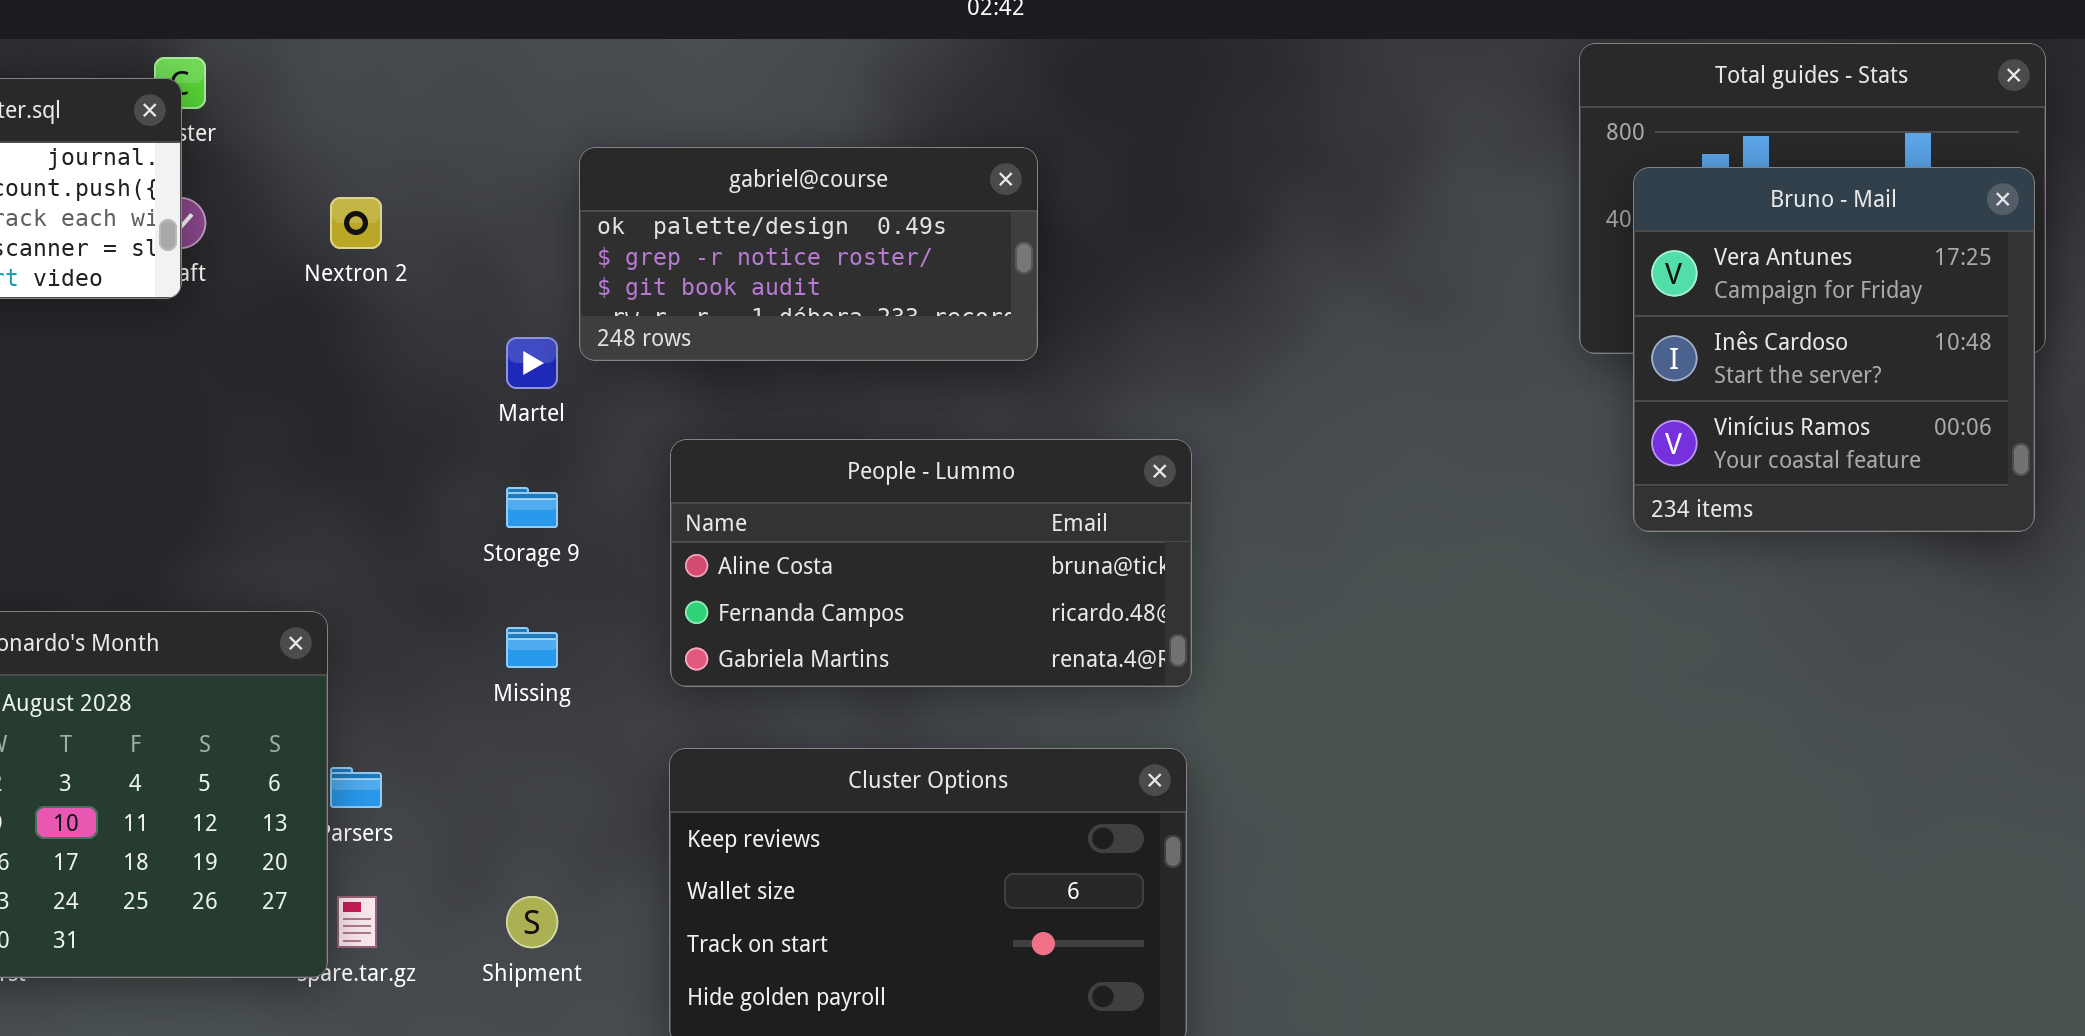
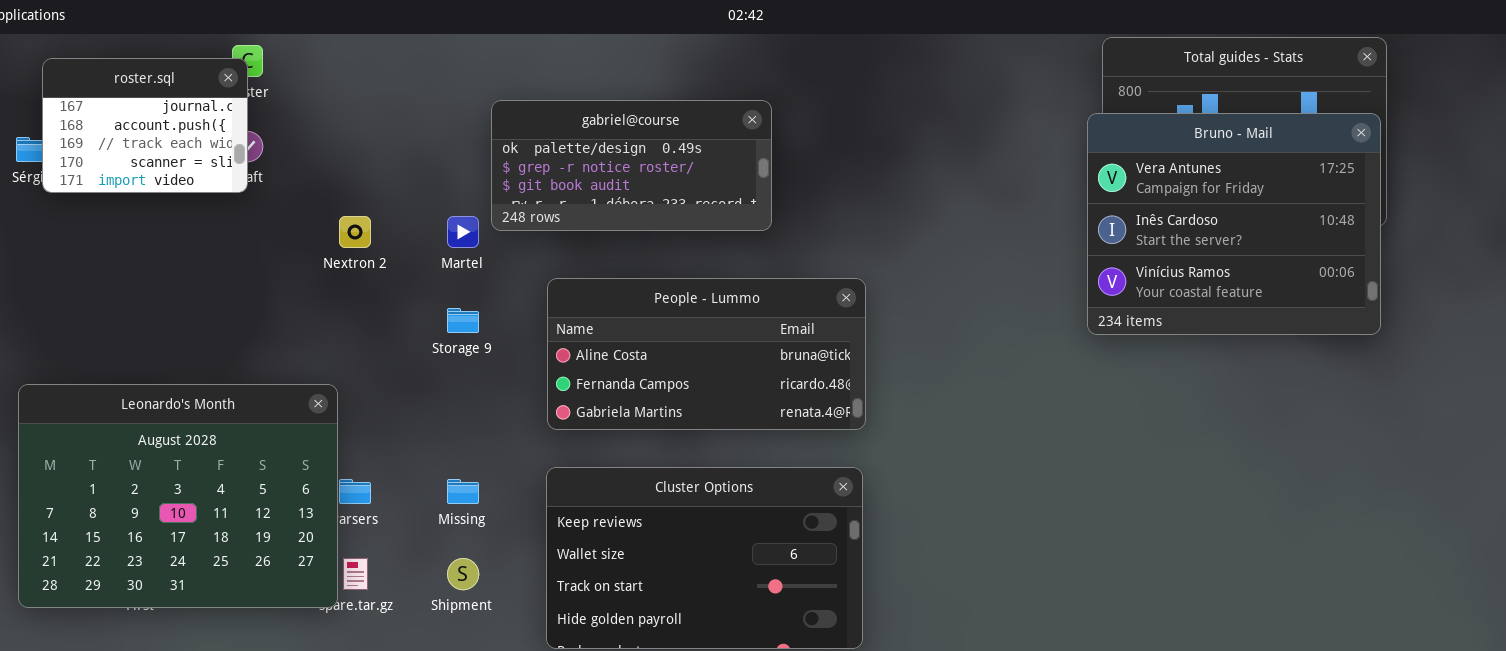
Bruno - Mail: [1633,167,2035,532] -> [1087,113,1381,335], resized
Nextron 2: [330,197,382,249] -> [339,216,371,248], moved
Missing: [506,627,558,668] -> [447,479,479,504], moved

